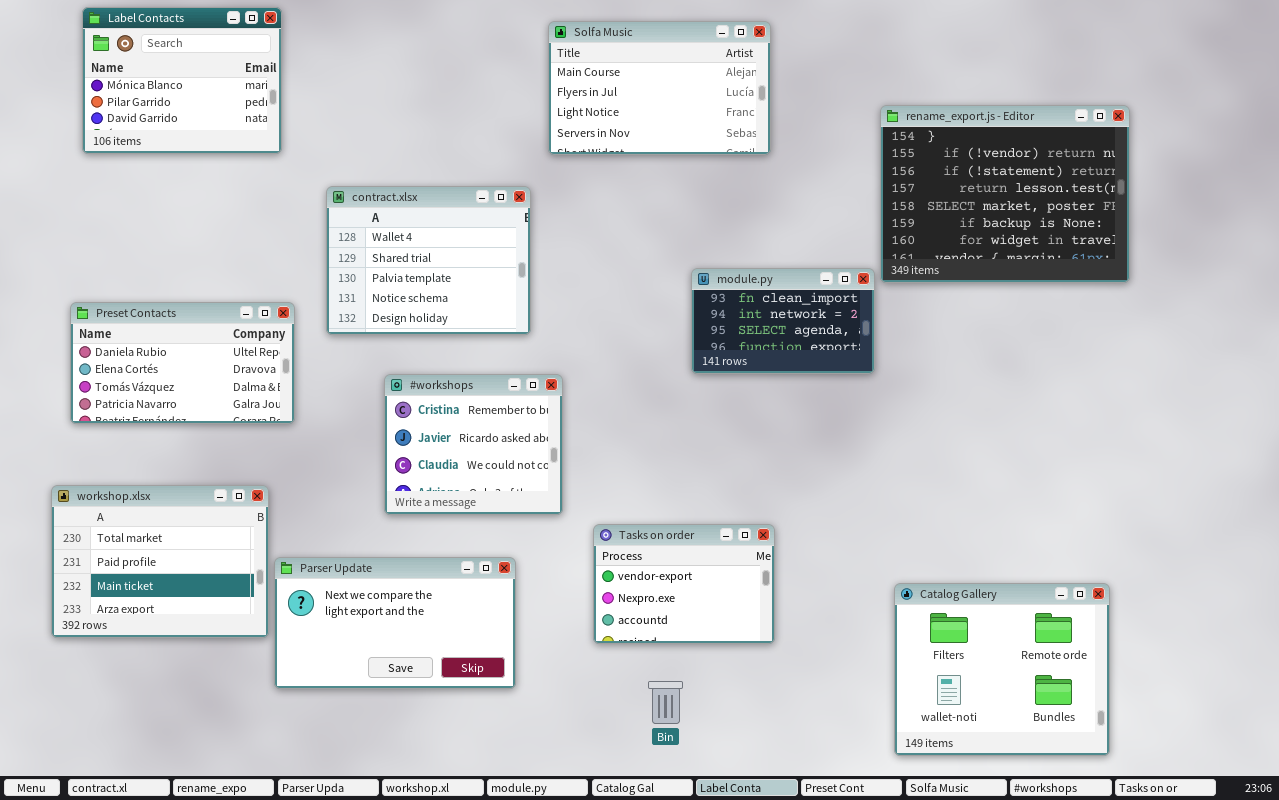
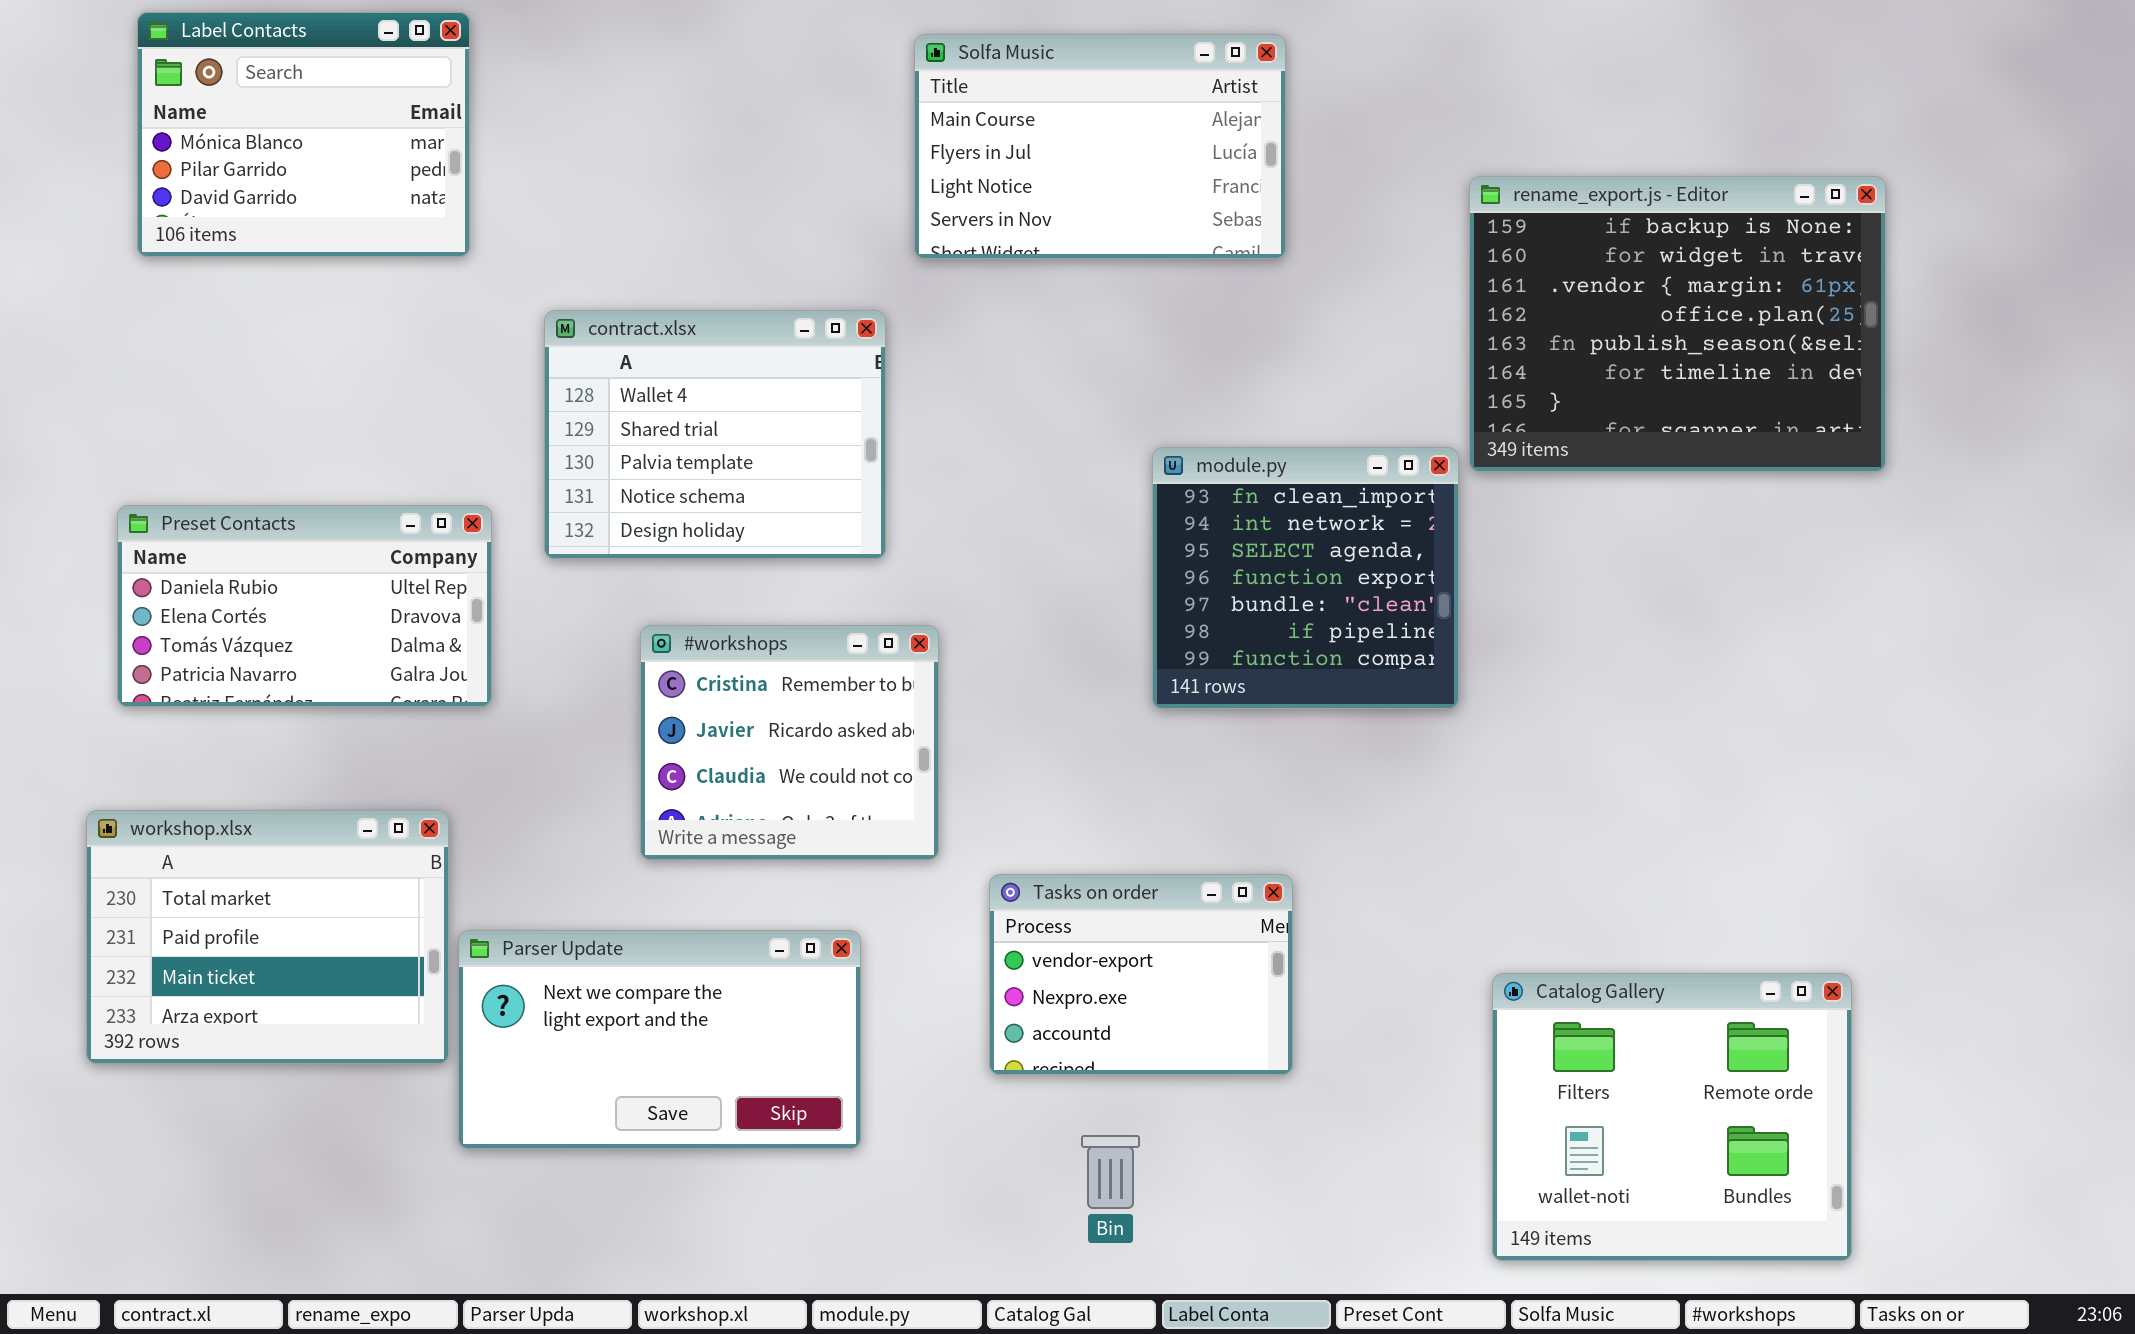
rename_export.js - Editor: [880,105,1130,283] -> [1469,176,1886,472], scrolled down 5 rows
module.py: [691,268,875,374] -> [1152,447,1459,709], resized

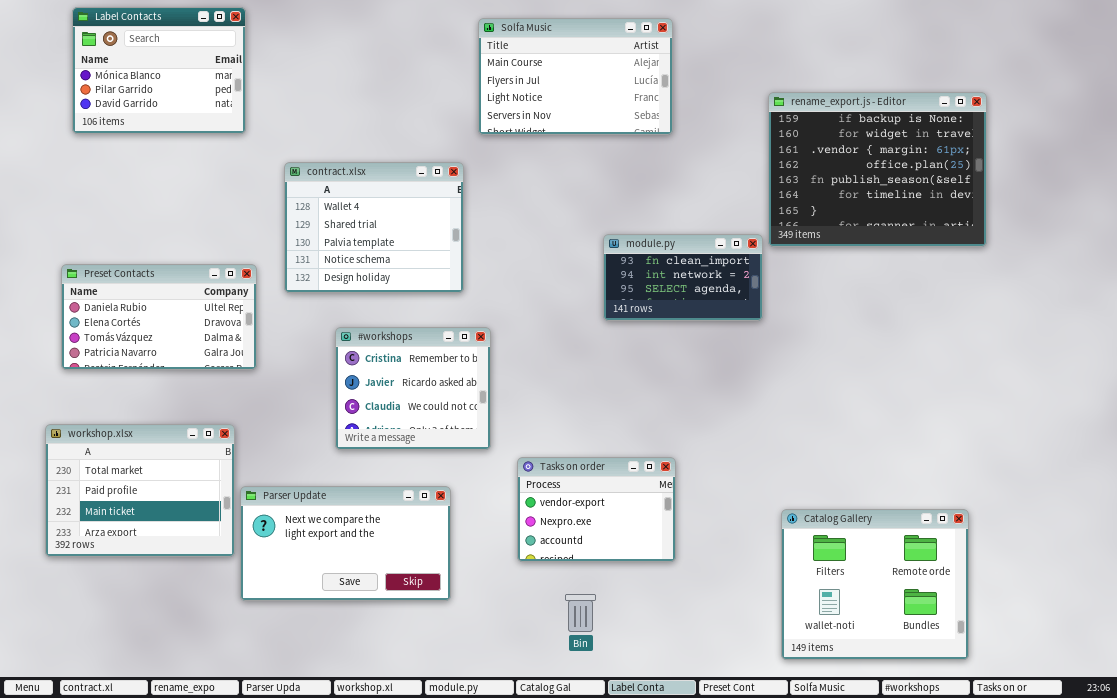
module.py: [1152,447,1459,709] -> [603,234,763,321], resized

